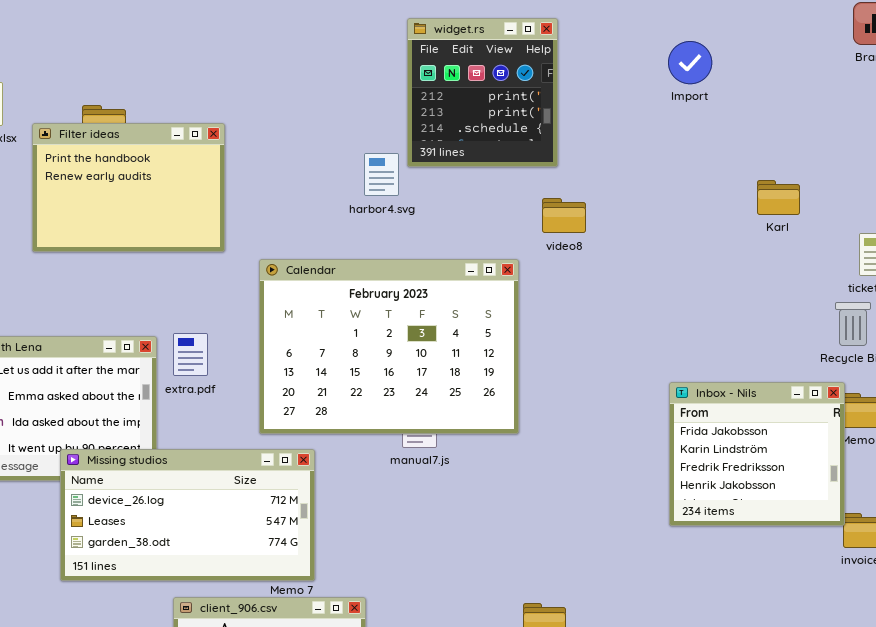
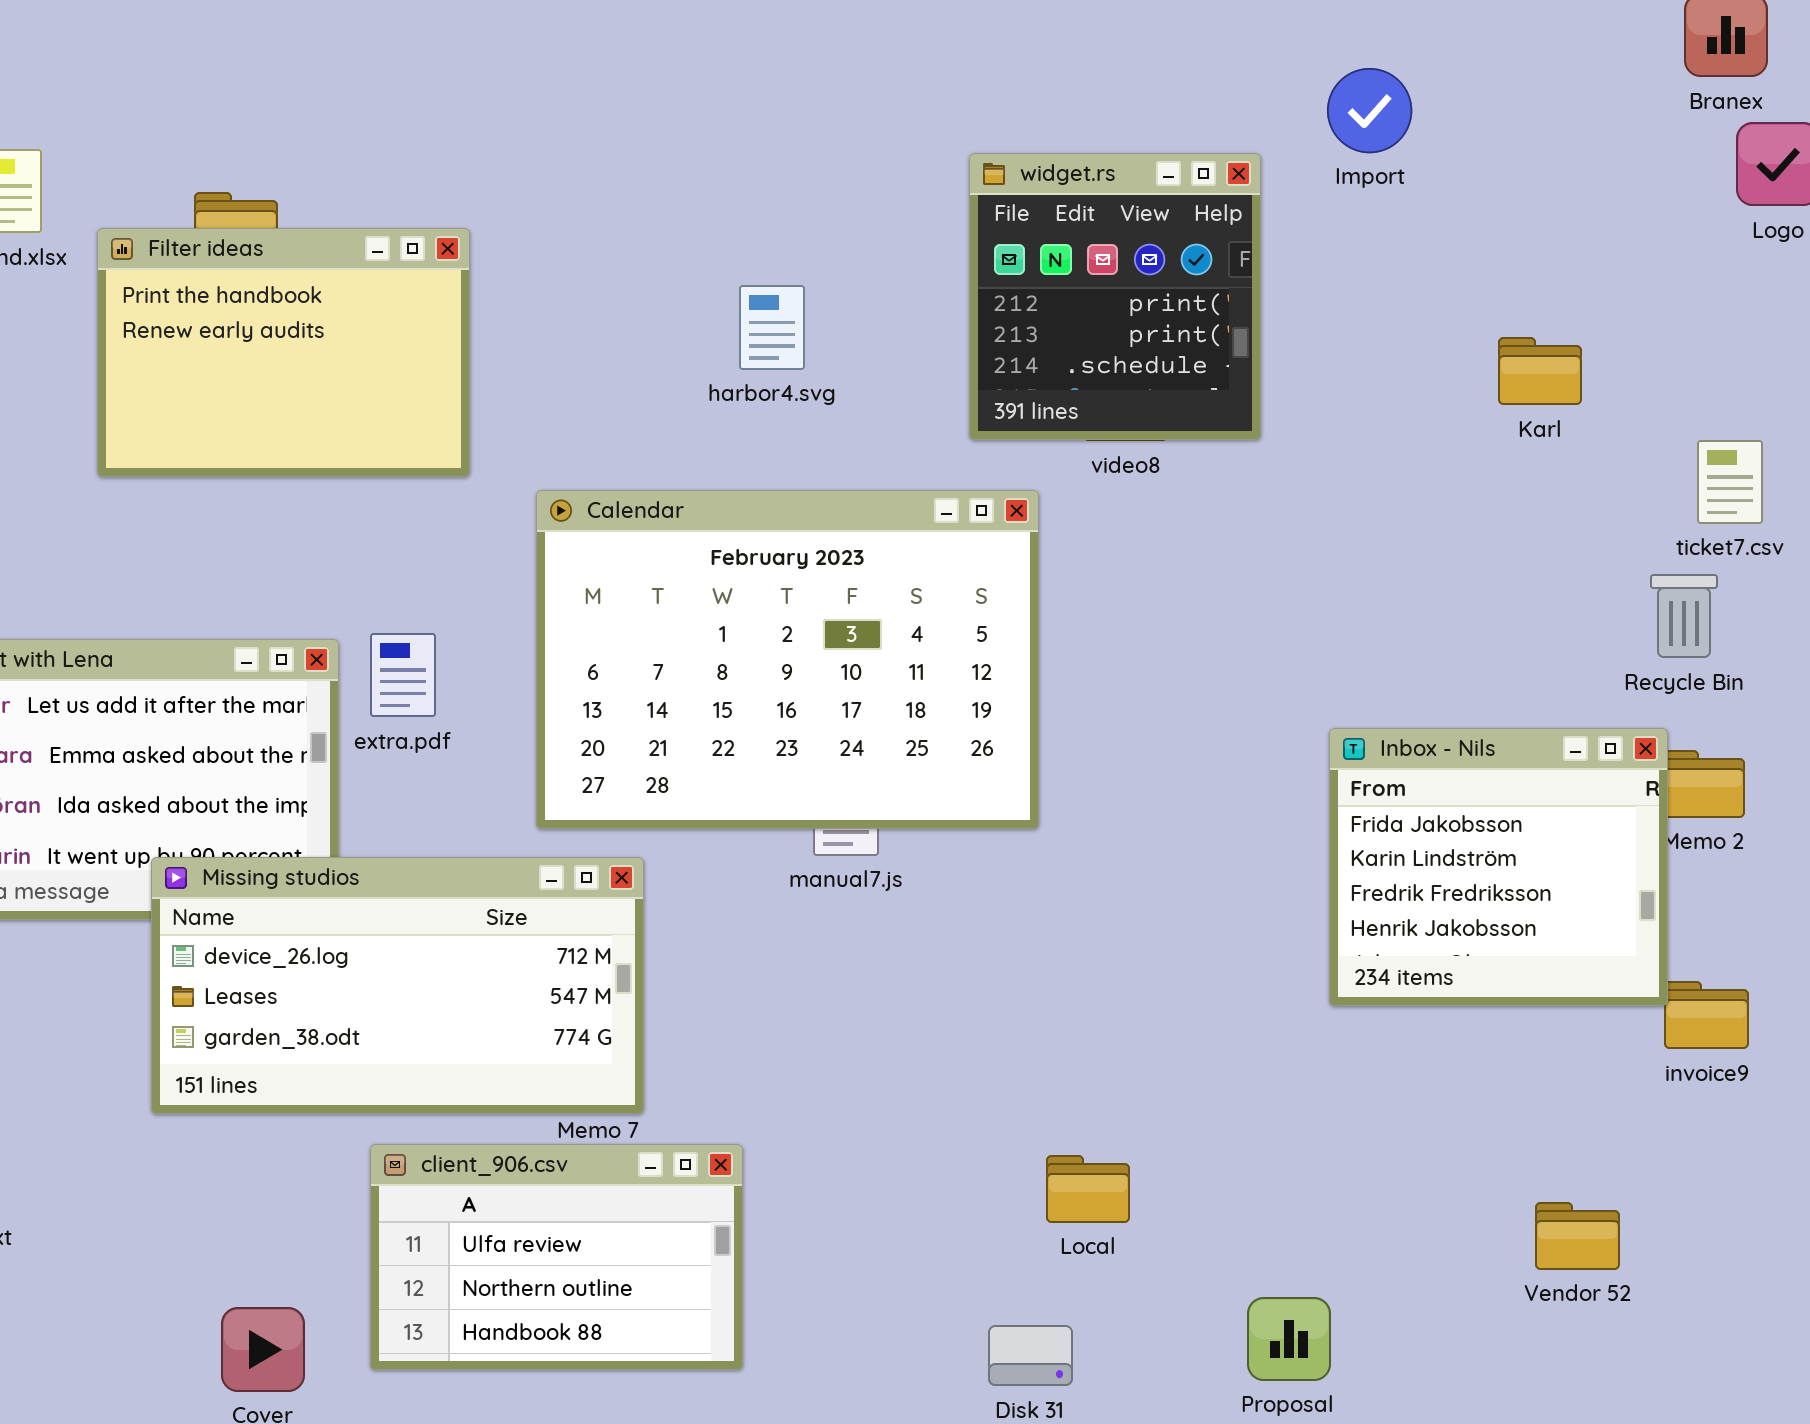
widget.rs: [407,18,558,167] -> [969,153,1261,440], moved

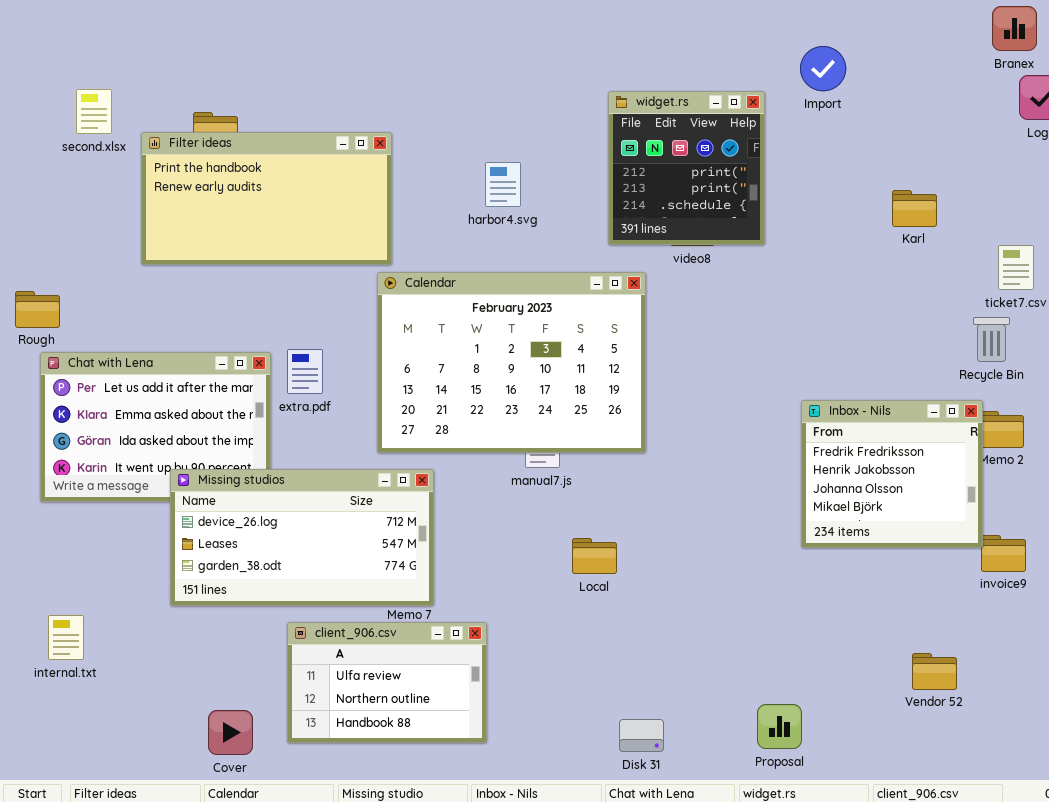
Filter ideas: [97,228,470,477] -> [141,132,392,265], resized
Inbox - Nils: [1329,728,1668,1006] -> [801,400,983,548], scrolled down 2 rows
Local: [1046,1155,1130,1223] -> [572,538,617,574], moved

